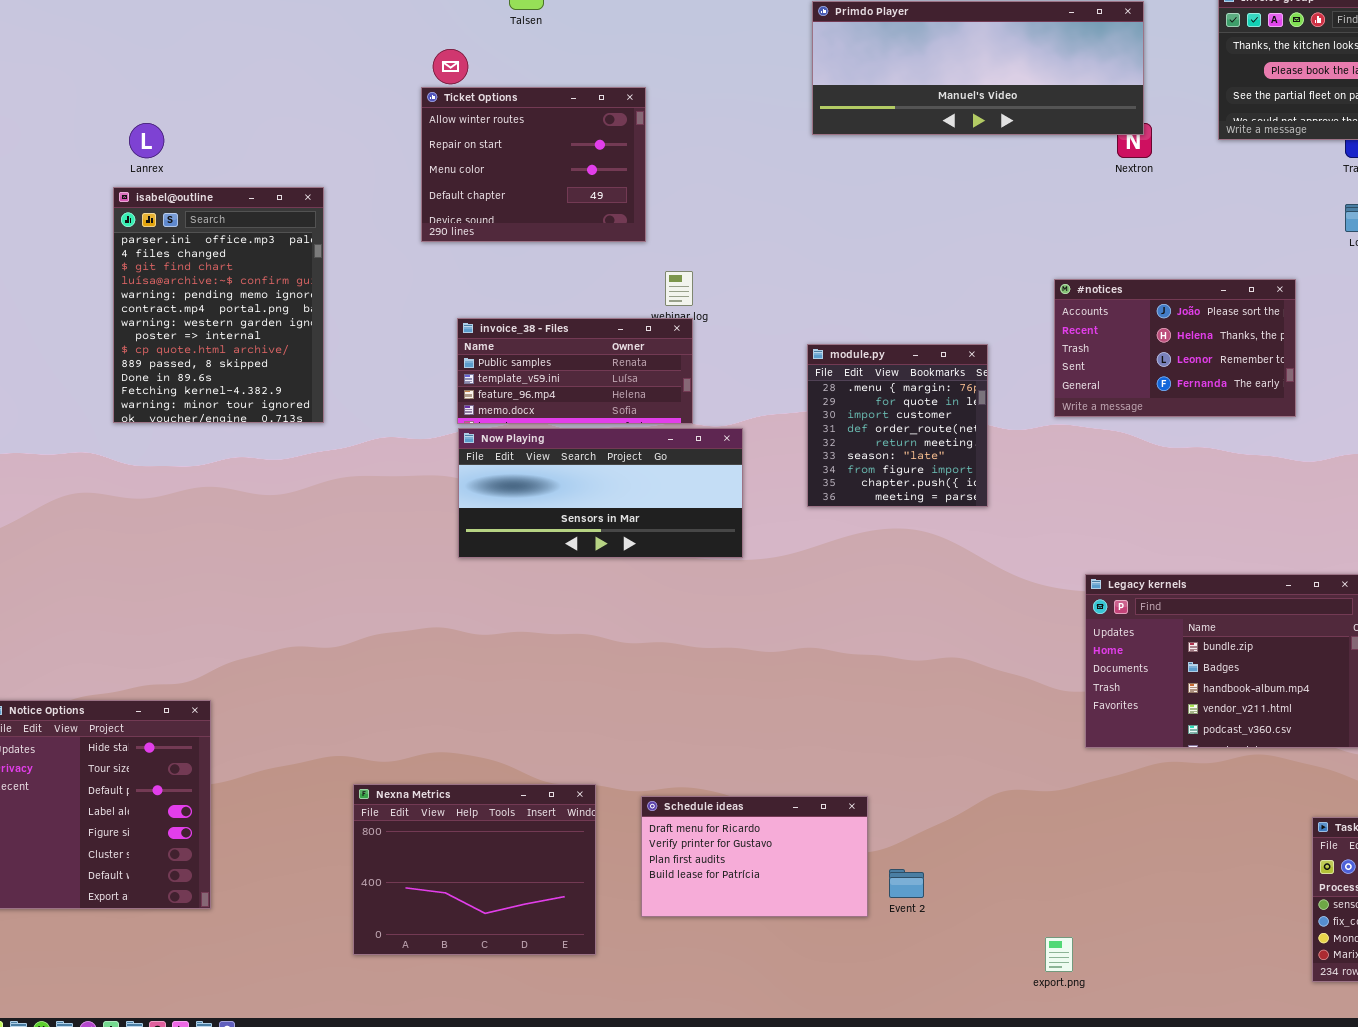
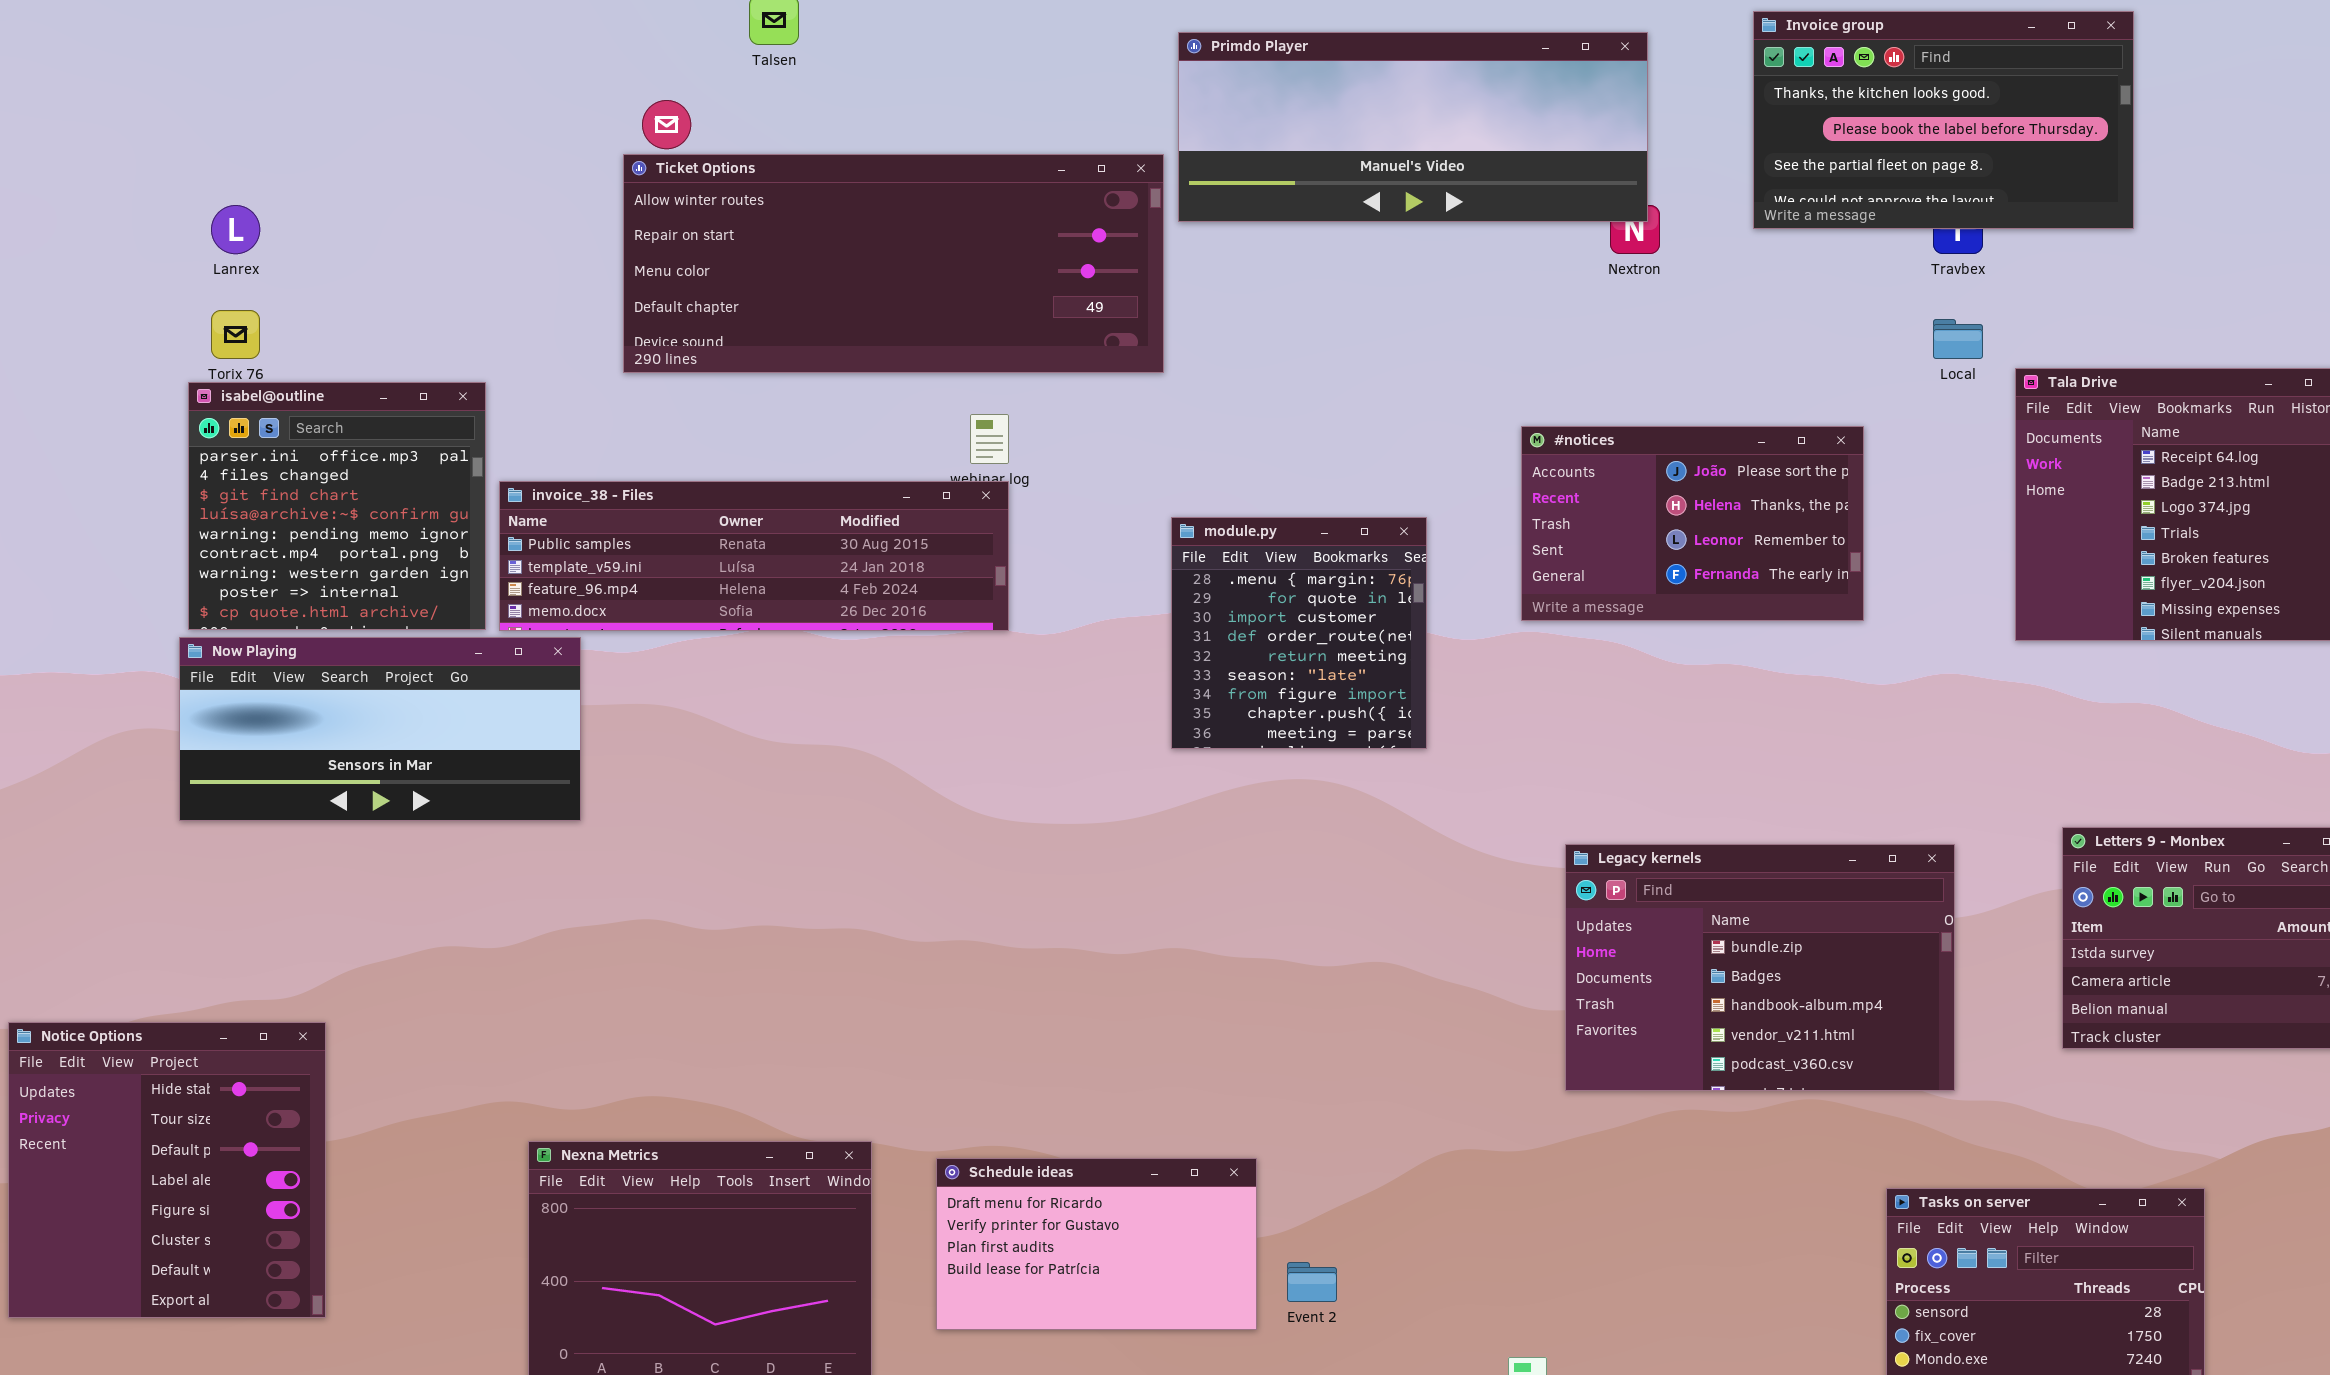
Ticket Options: [421,87,646,242] -> [623,154,1164,373], resized
isabel@outline: [113,187,324,423] -> [188,382,486,630], resized
invoice_38 - Files: [457,318,693,424] -> [499,481,1009,631], resized
Now Playing: [458,428,743,558] -> [179,637,581,821], moved

